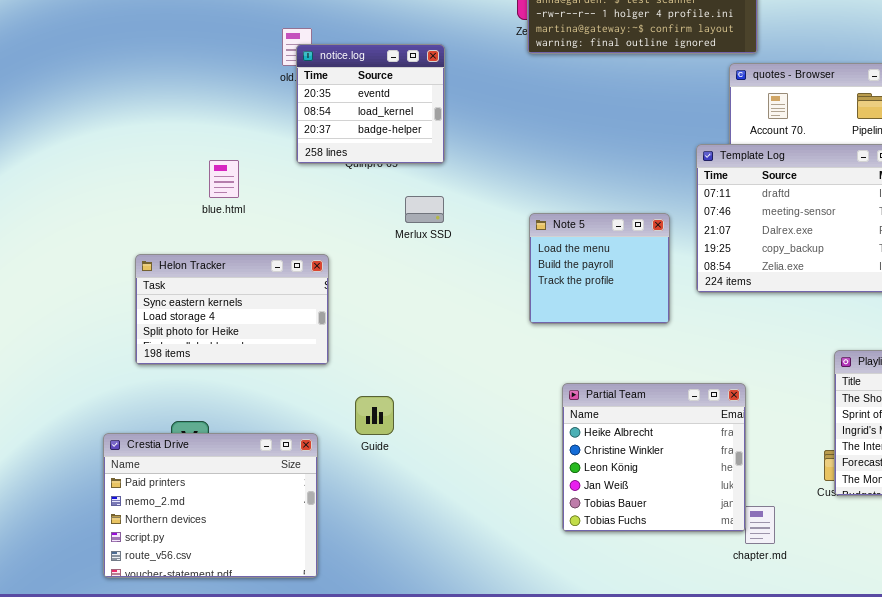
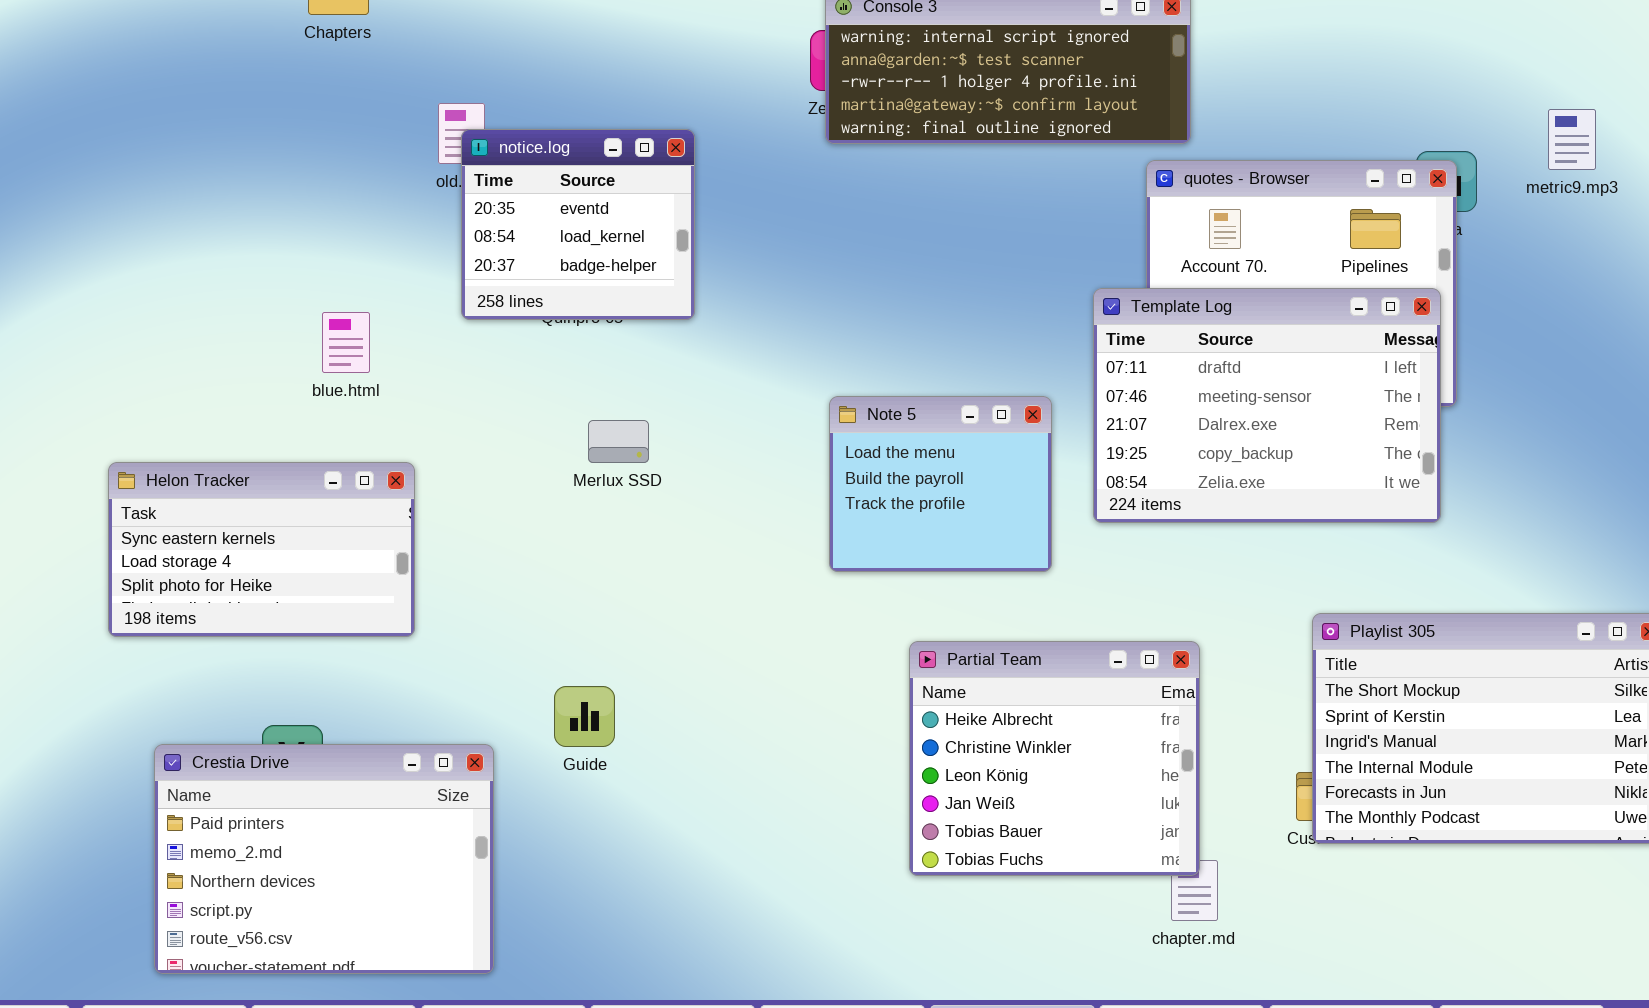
Merlux SSD: [405,196,444,223] -> [588,420,649,463], moved
Helon Tracker: [135,254,329,365] -> [108,462,415,637], moved
Partial Team: [562,383,746,532] -> [909,641,1200,876], moved

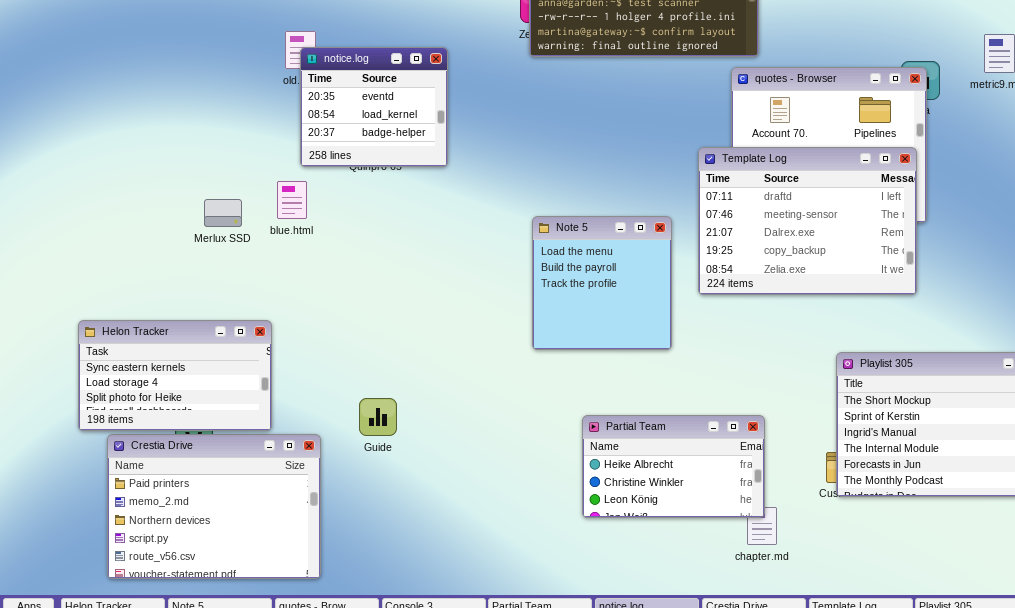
blue.html: [322,312,370,373] -> [277,181,307,219], moved
Note 5: [829,396,1052,572] -> [532,216,672,350], resized
Merlux SSD: [588,420,649,463] -> [204,199,242,227], moved
Helon Tracker: [108,462,415,637] -> [78,320,272,431], moved
Partial Team: [909,641,1200,876] -> [582,415,765,518], resized

